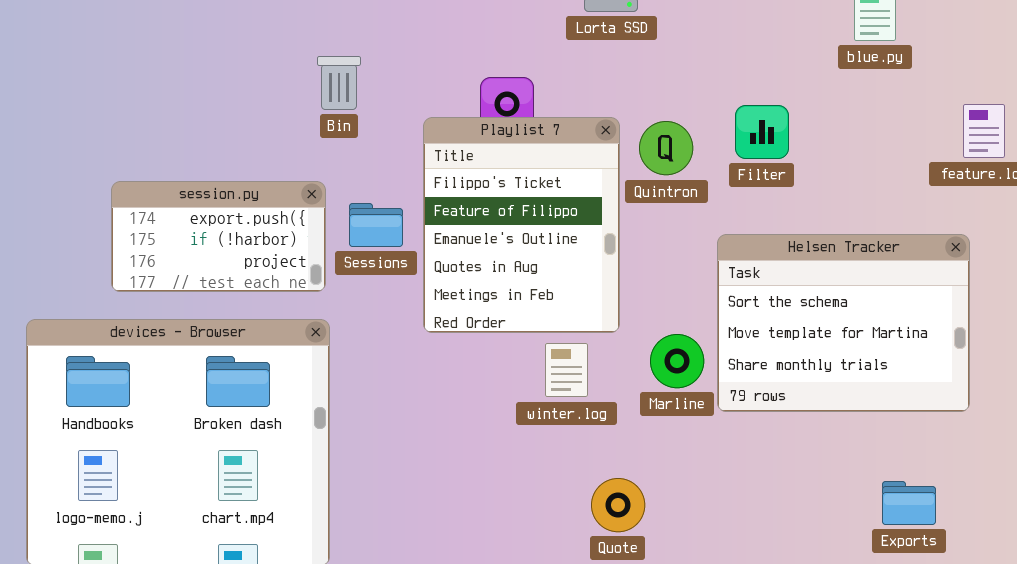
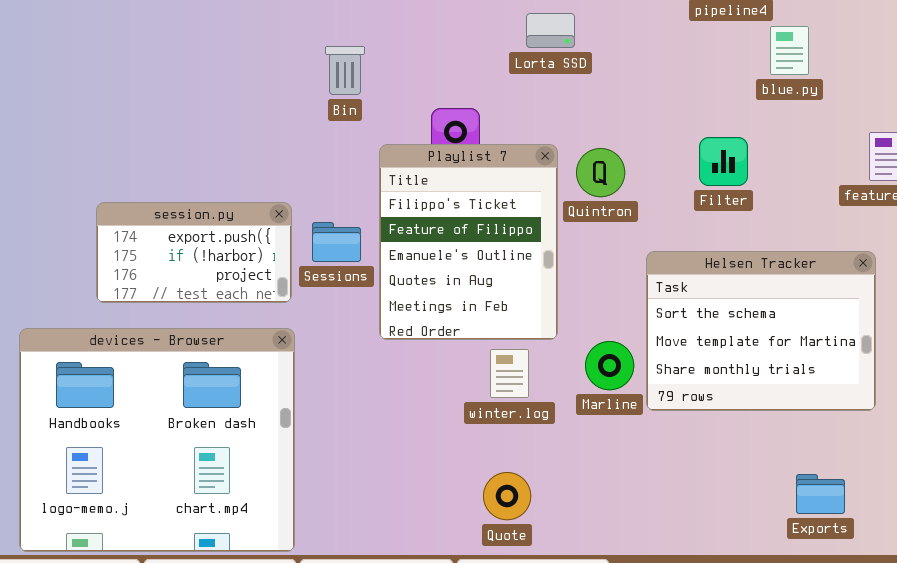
Bin: [317,56,361,110] -> [325,46,365,95], moved
Filter: [735,105,789,159] -> [699,137,748,186], moved
Quote: [591,478,645,532] -> [483,472,531,520], moved

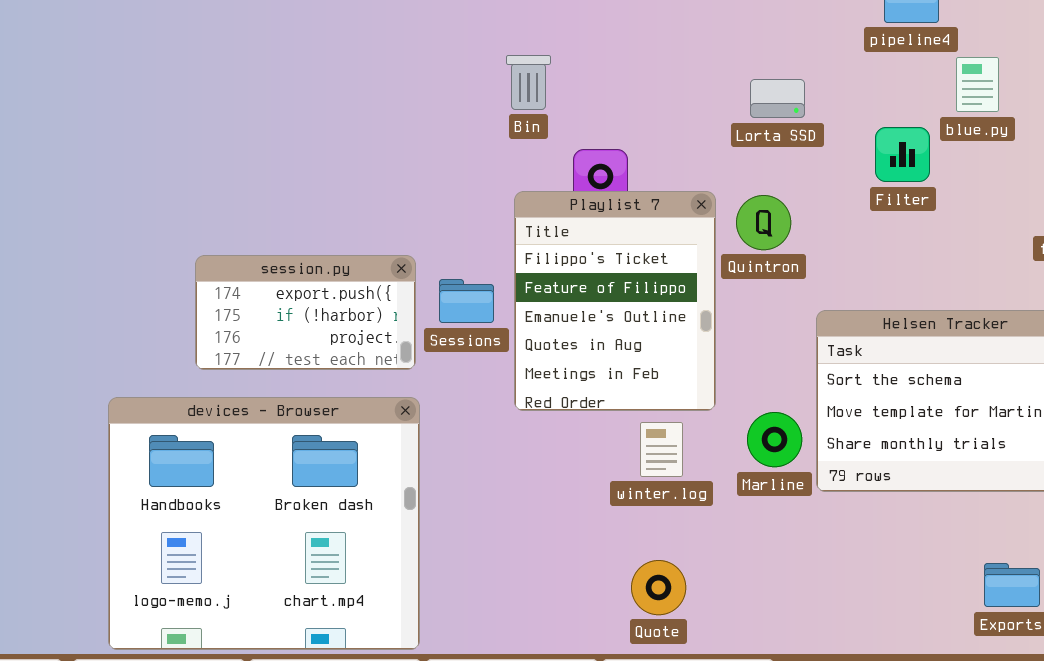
Lorta SSD: [526,13,575,48] -> [750,79,805,118], moved
Bin: [325,46,365,95] -> [506,55,551,110], moved
Filter: [699,137,748,186] -> [875,127,930,182], moved

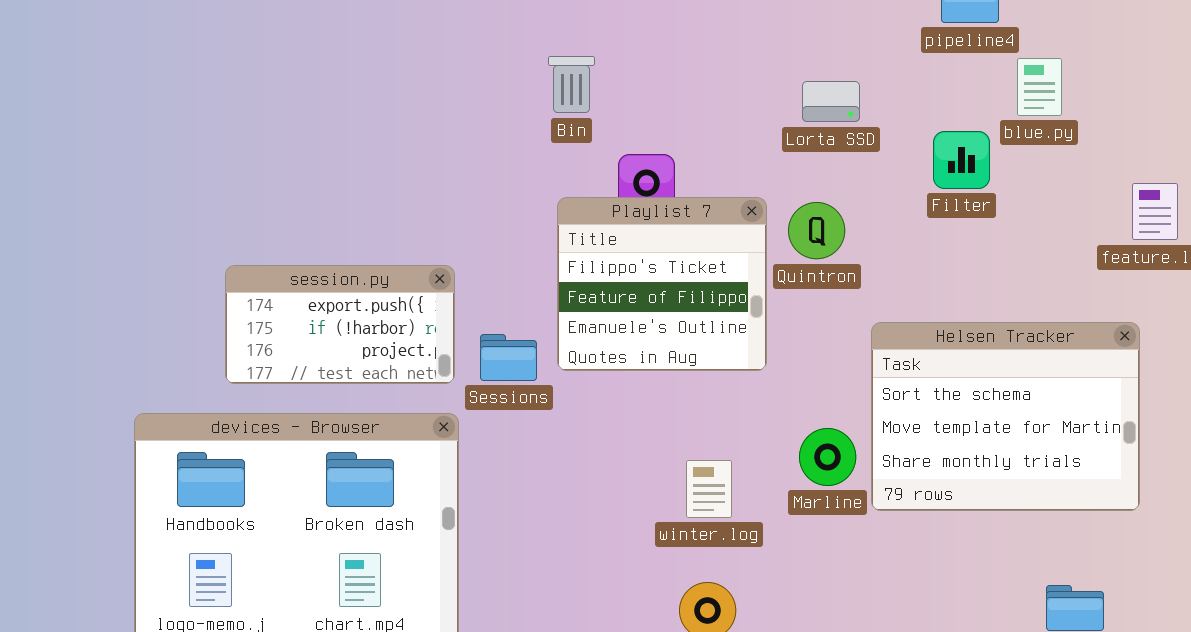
Playlist 7: [514,191,716,411] -> [557,197,767,371], resized
Sessions: [439,279,494,323] -> [480,334,537,381], moved
winter.log: [640,422,683,477] -> [686,460,732,518], moved

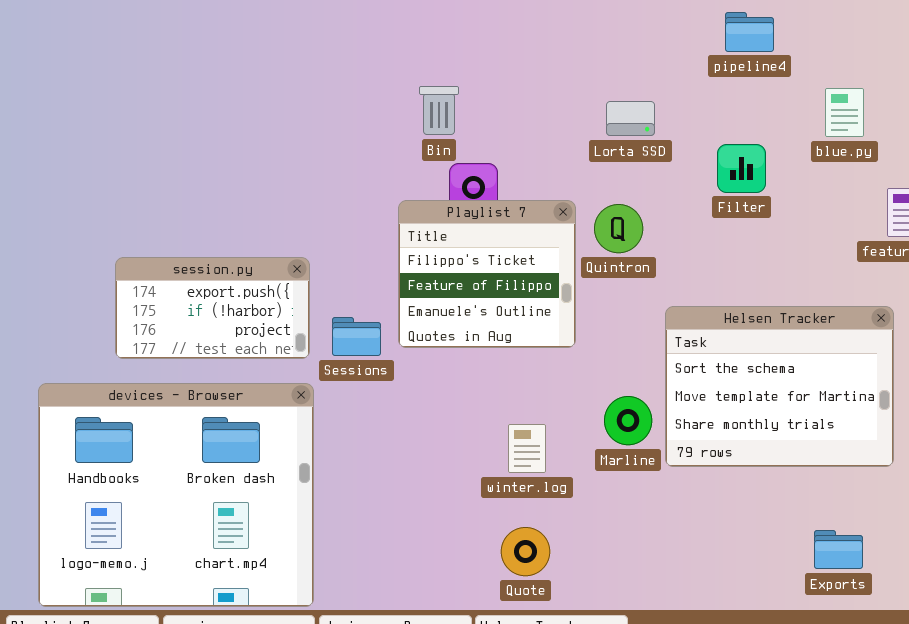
Bin: [548,56,595,113] -> [419,86,459,135], moved
blue.py: [1017,58,1062,116] -> [825,88,864,137], moved

